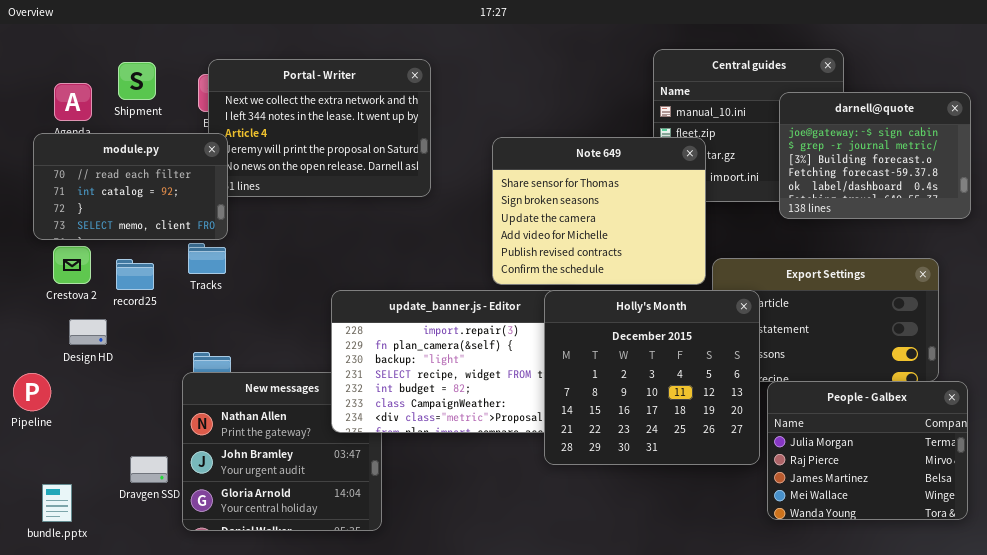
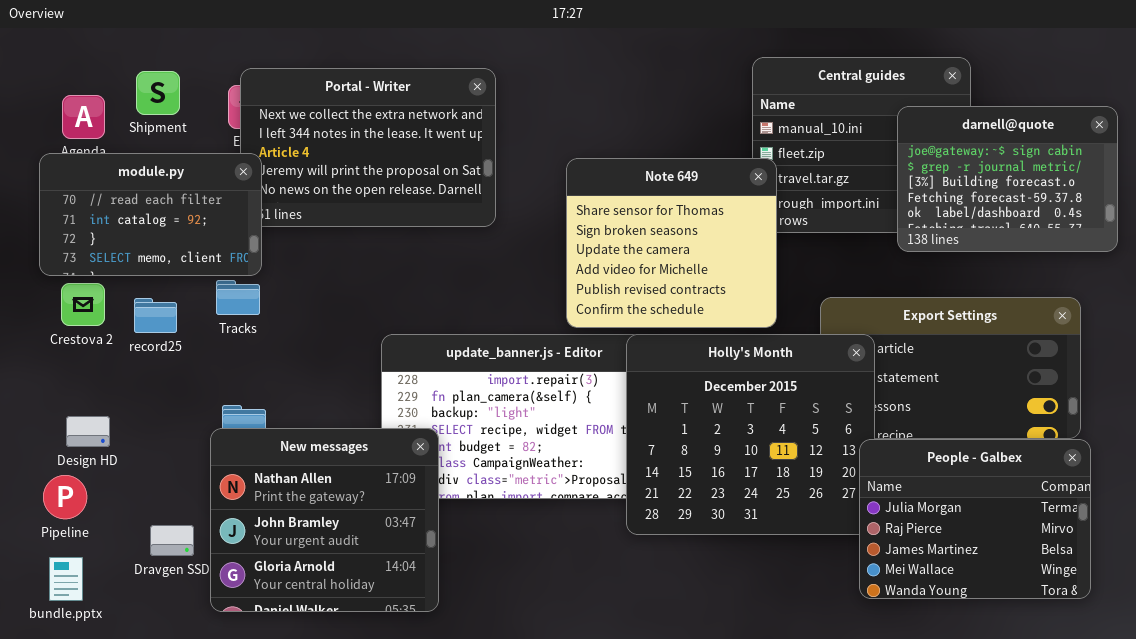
Note 649: [492,137,706,285] -> [566,158,777,328], resized
Design HD: [69,319,107,345] -> [66,416,110,447], moved
New messages: [182,372,382,531] -> [210,428,439,612], raised
Pipeline: [13,373,51,411] -> [43,475,87,519], moved
People - Galbex: [767,381,968,520] -> [859,439,1091,599], moved

